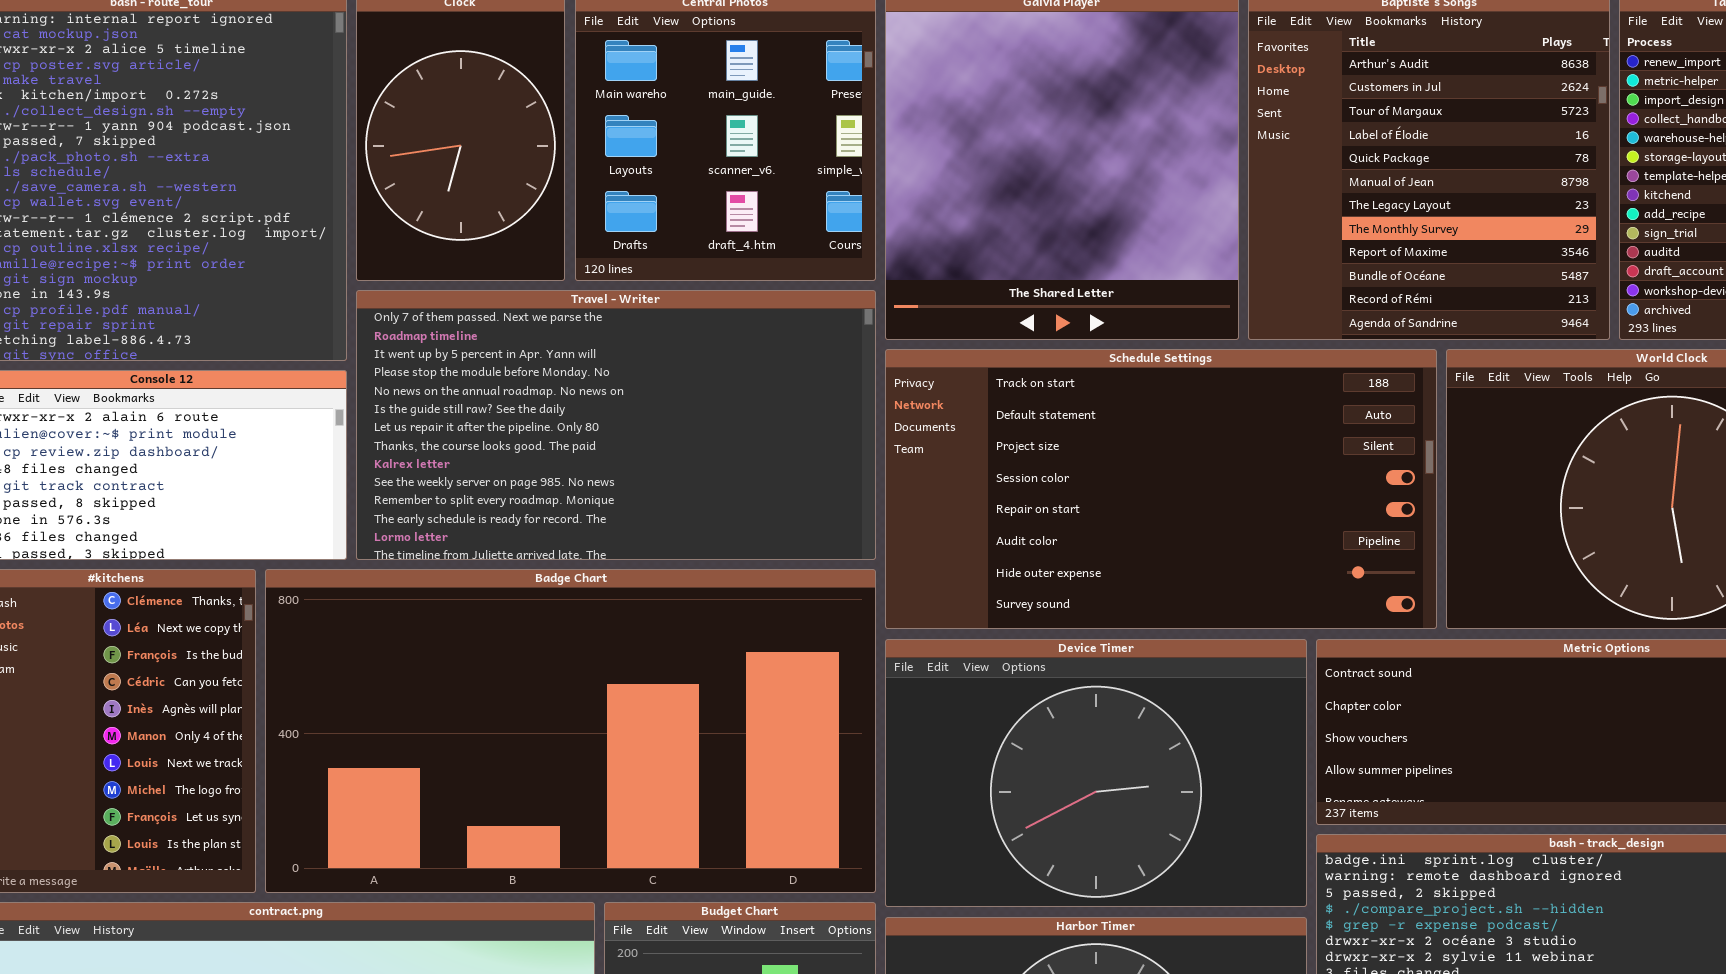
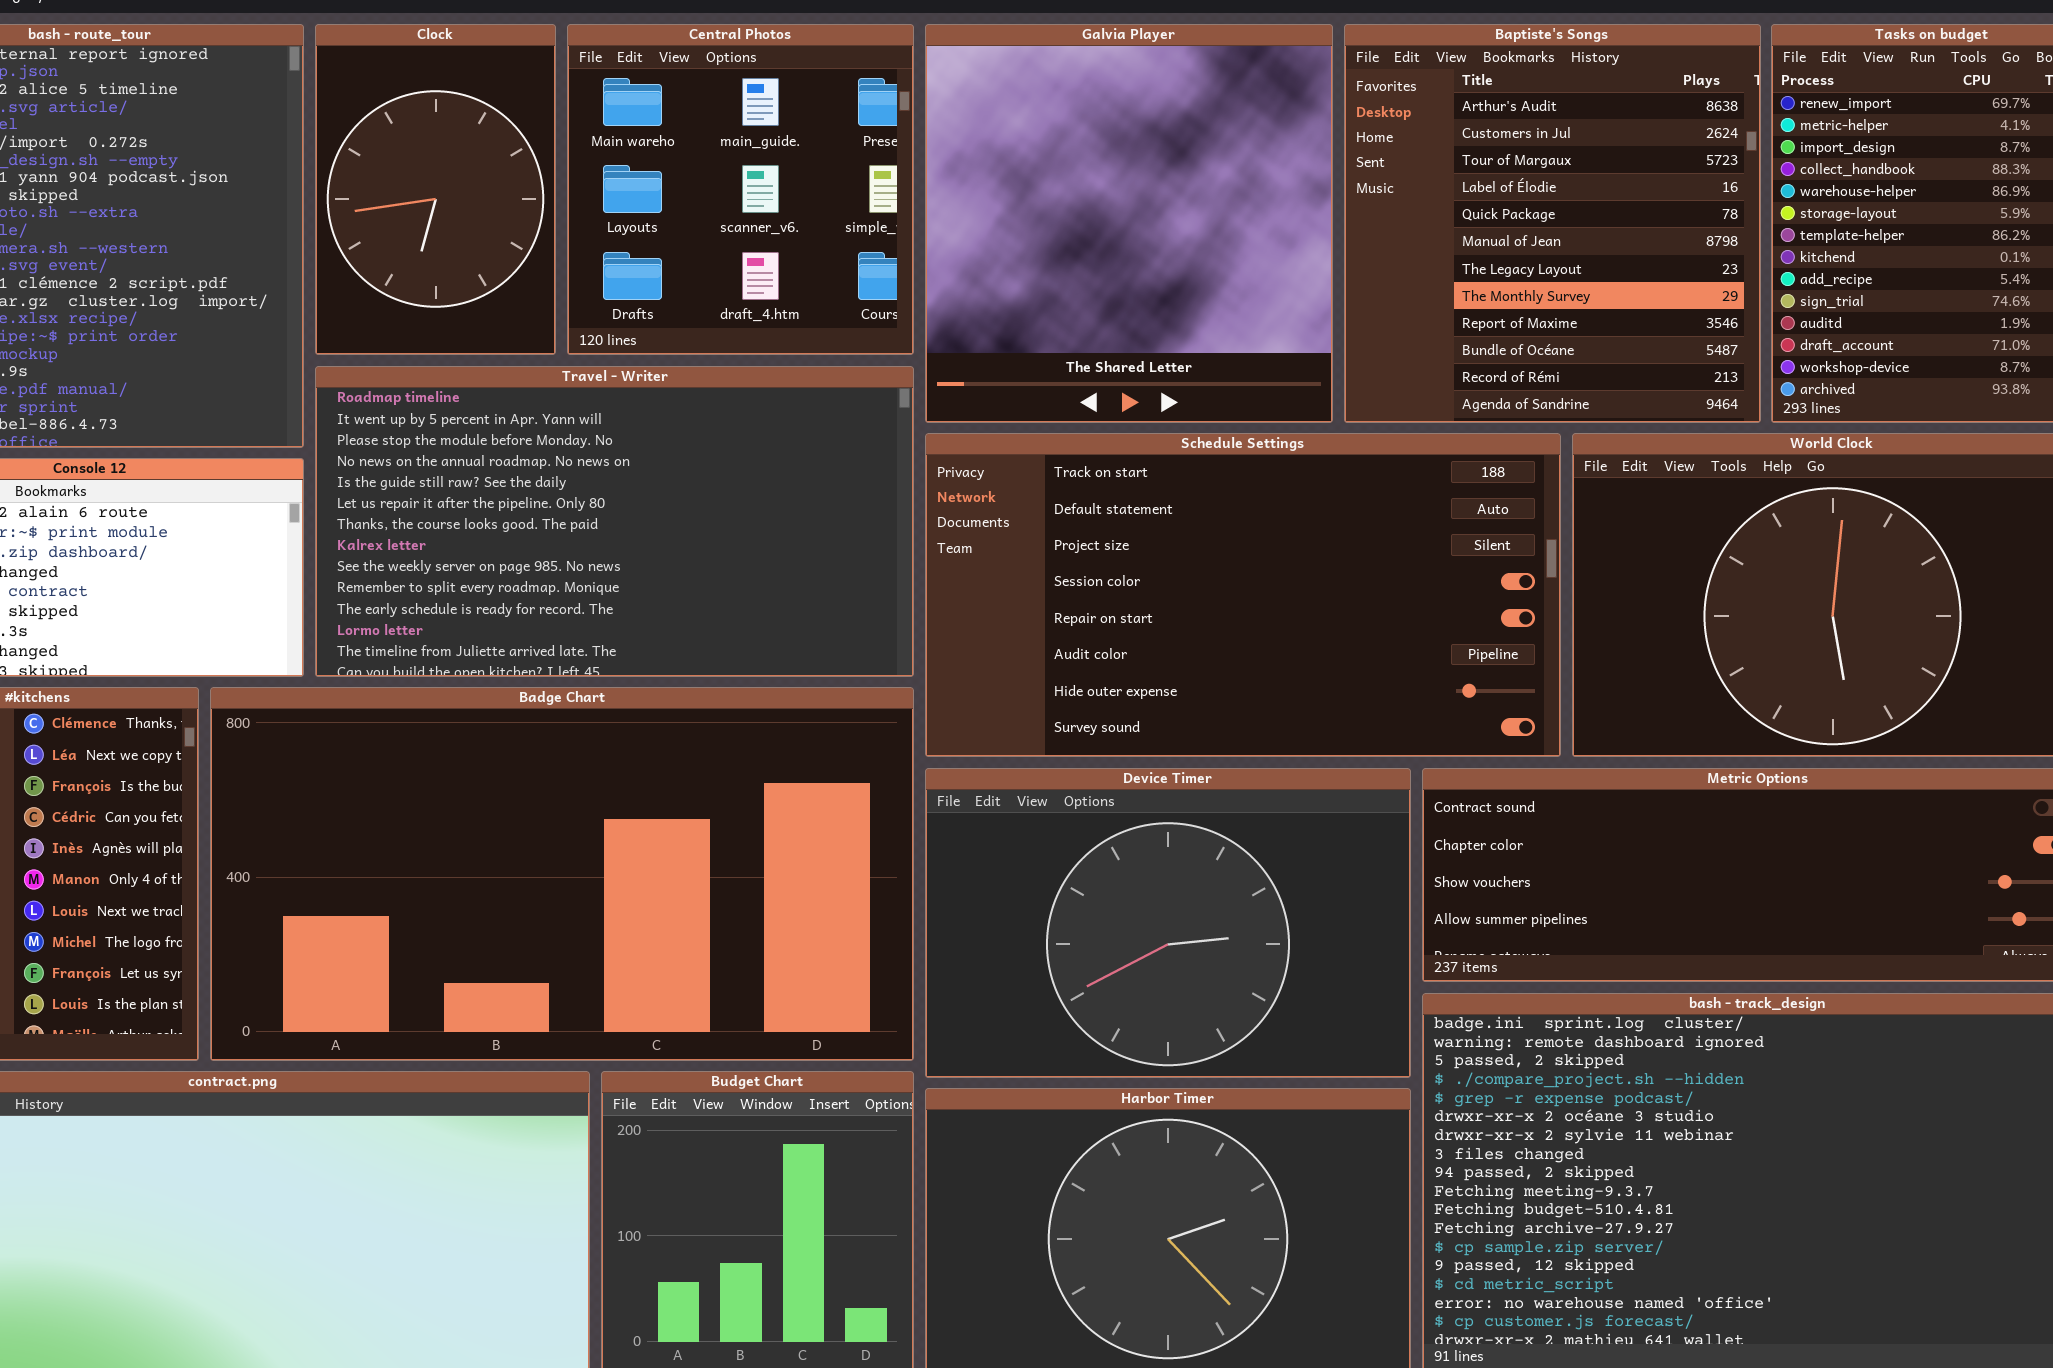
Travel - Writer: [356,290,876,560] -> [315,366,914,677], scrolled down 1 row

